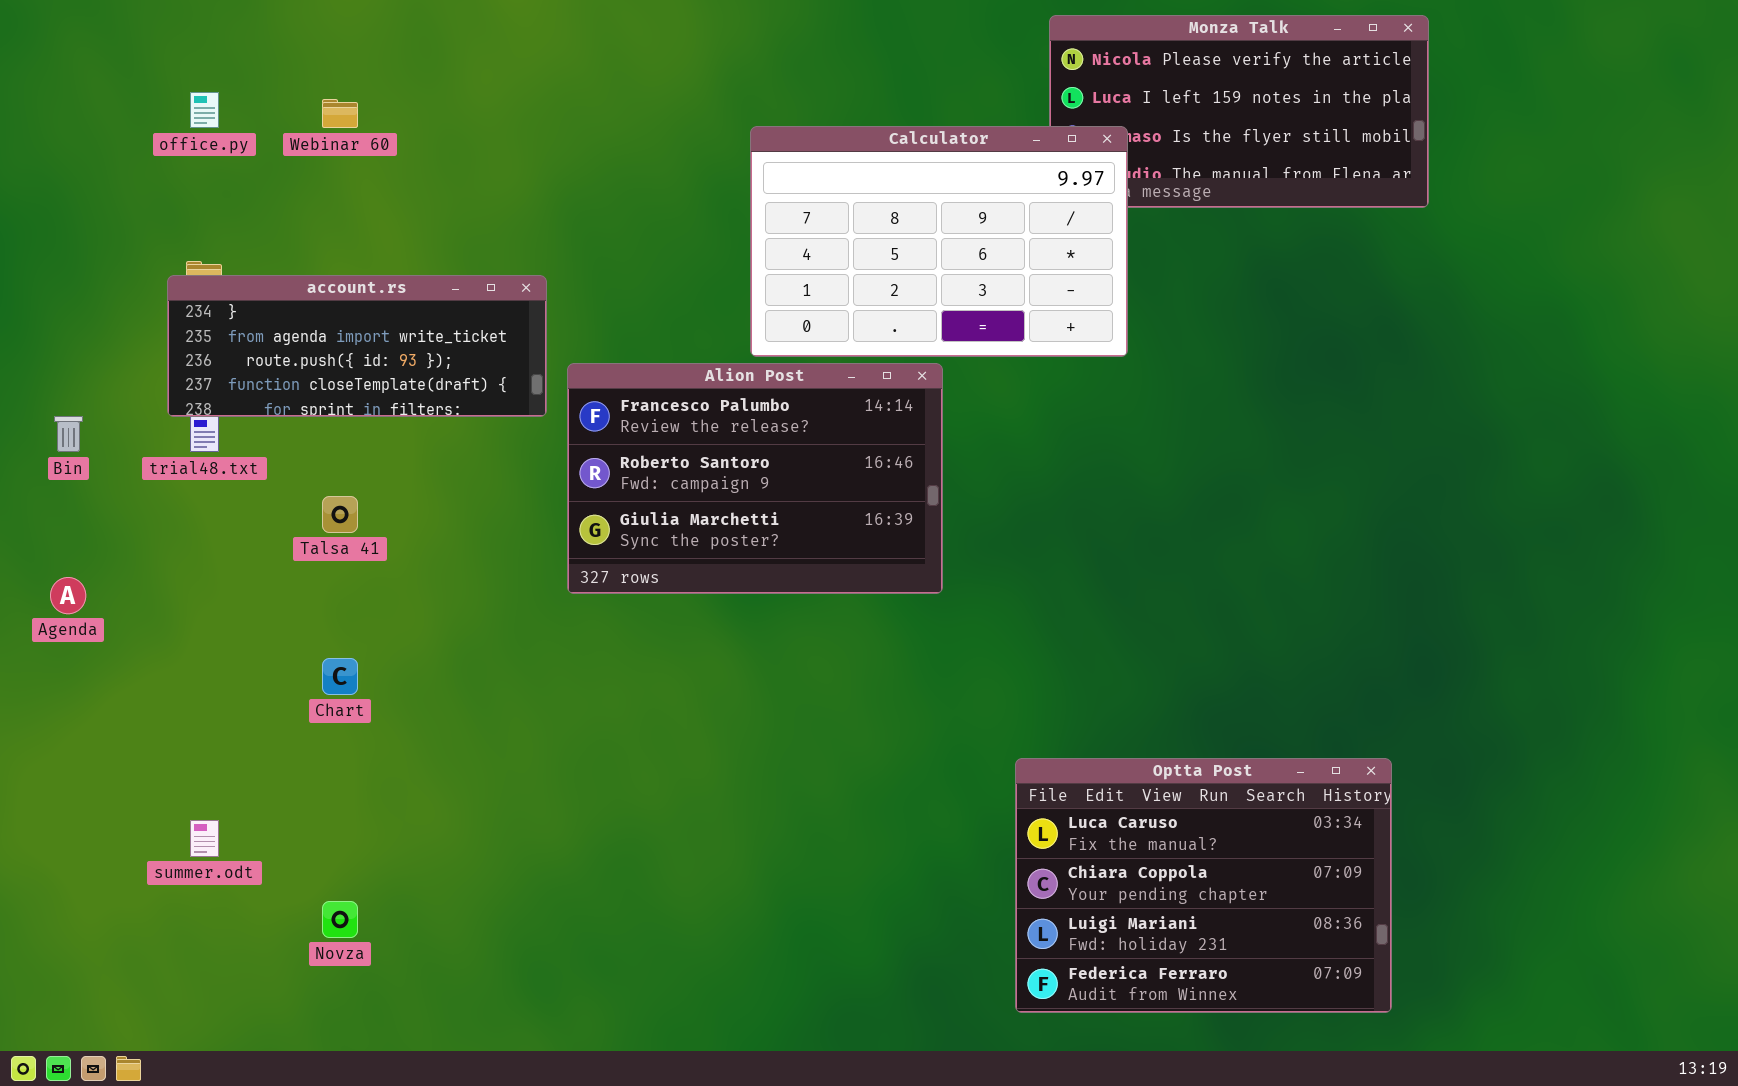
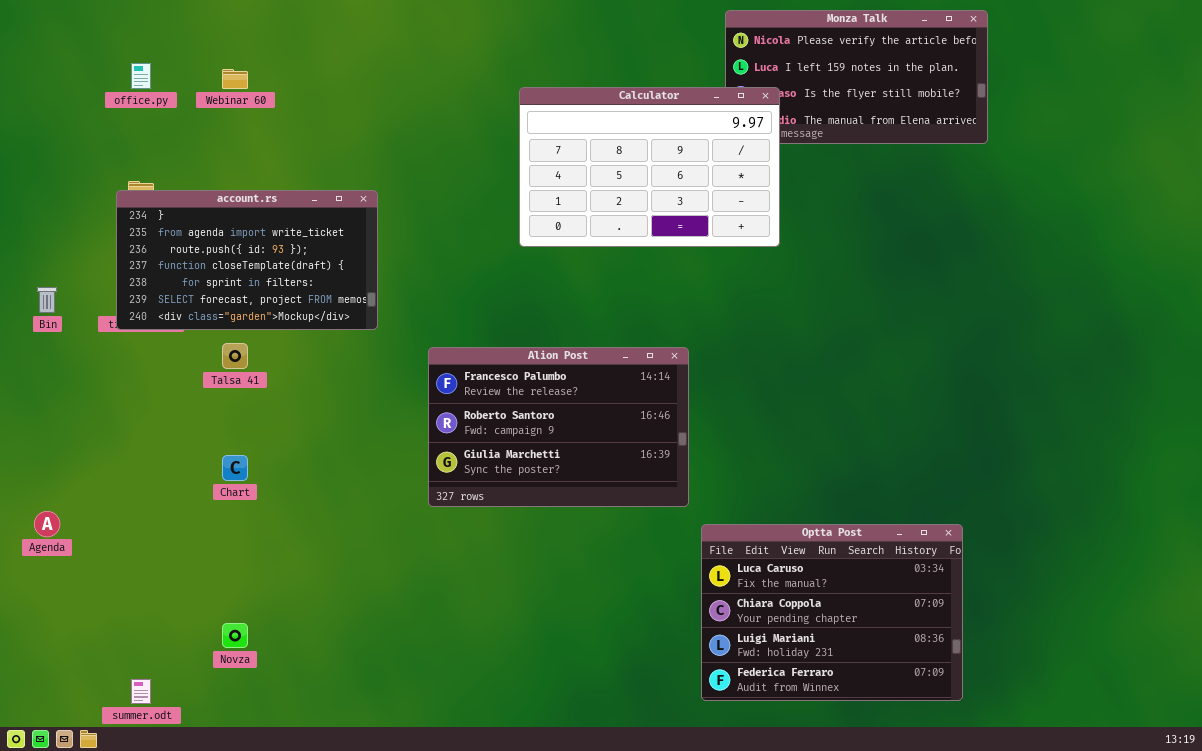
account.rs: [167,275,547,417] -> [116,190,378,330], resized
Alion Post: [567,363,943,594] -> [428,347,689,507], moved
Agenda: [50,577,86,614] -> [34,511,60,537], moved
summer.odt: [190,820,219,857] -> [131,679,151,704], moved

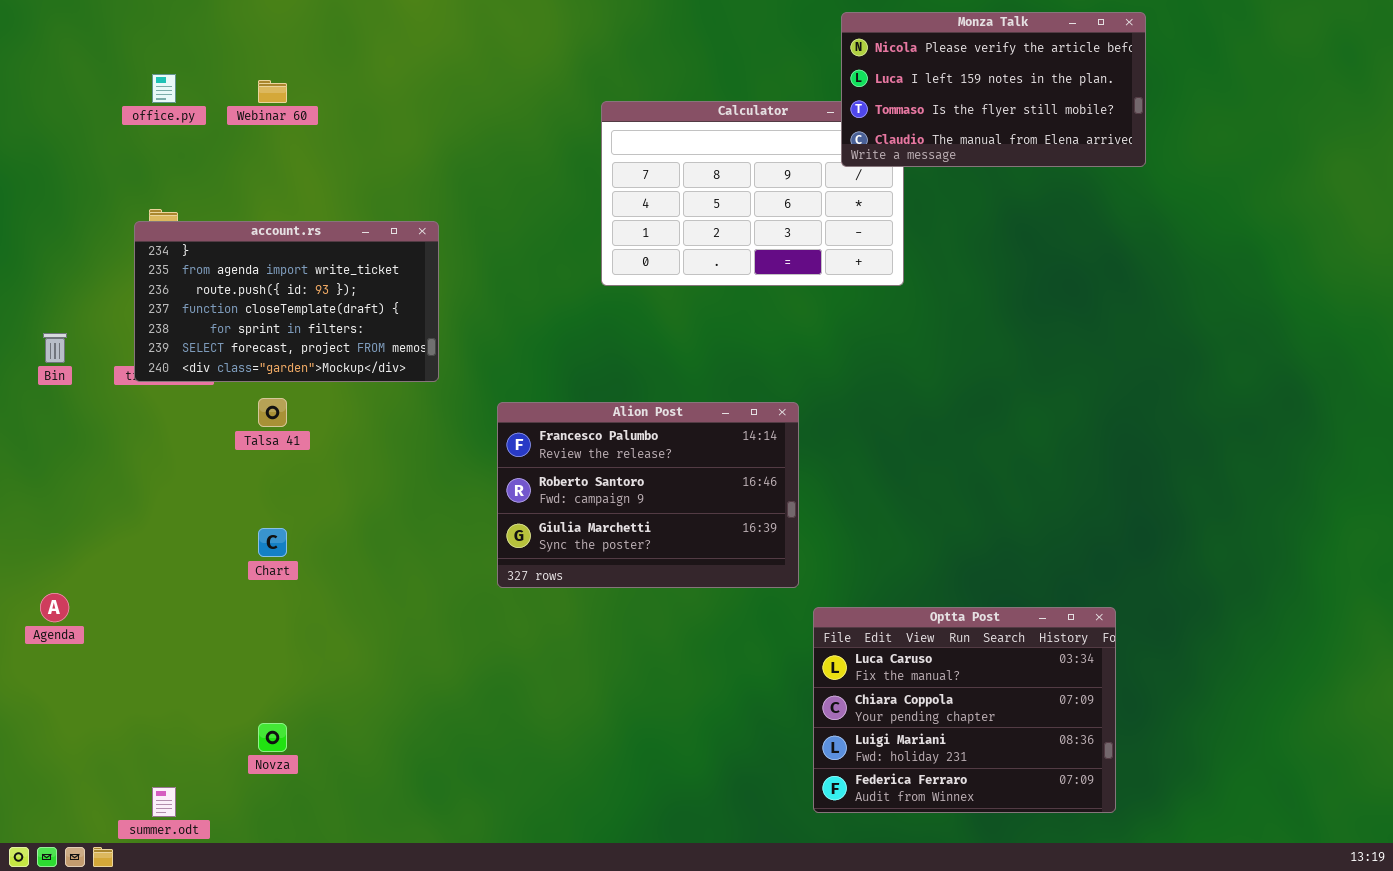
Monza Talk: [725,10,988,144] -> [841,12,1146,167], raised

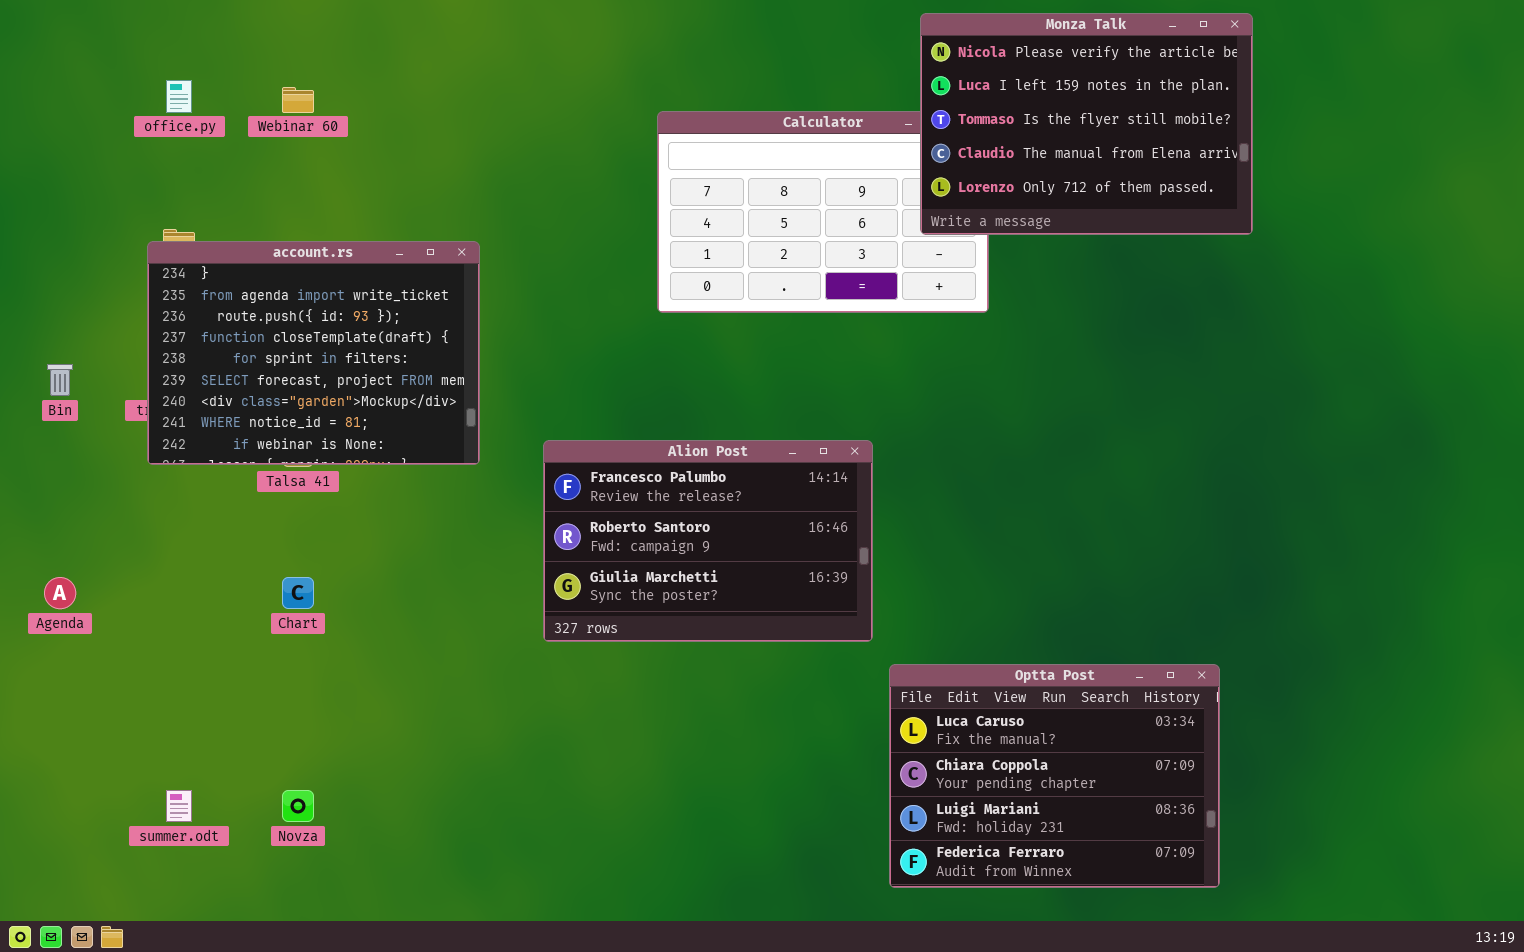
Monza Talk: [841,12,1146,167] -> [920,13,1253,235], resized
account.rs: [134,221,439,382] -> [147,241,480,465], resized
Agenda: [40,593,69,622] -> [44,577,76,609], moved
summer.odt: [152,787,176,817] -> [166,790,192,822], moved

